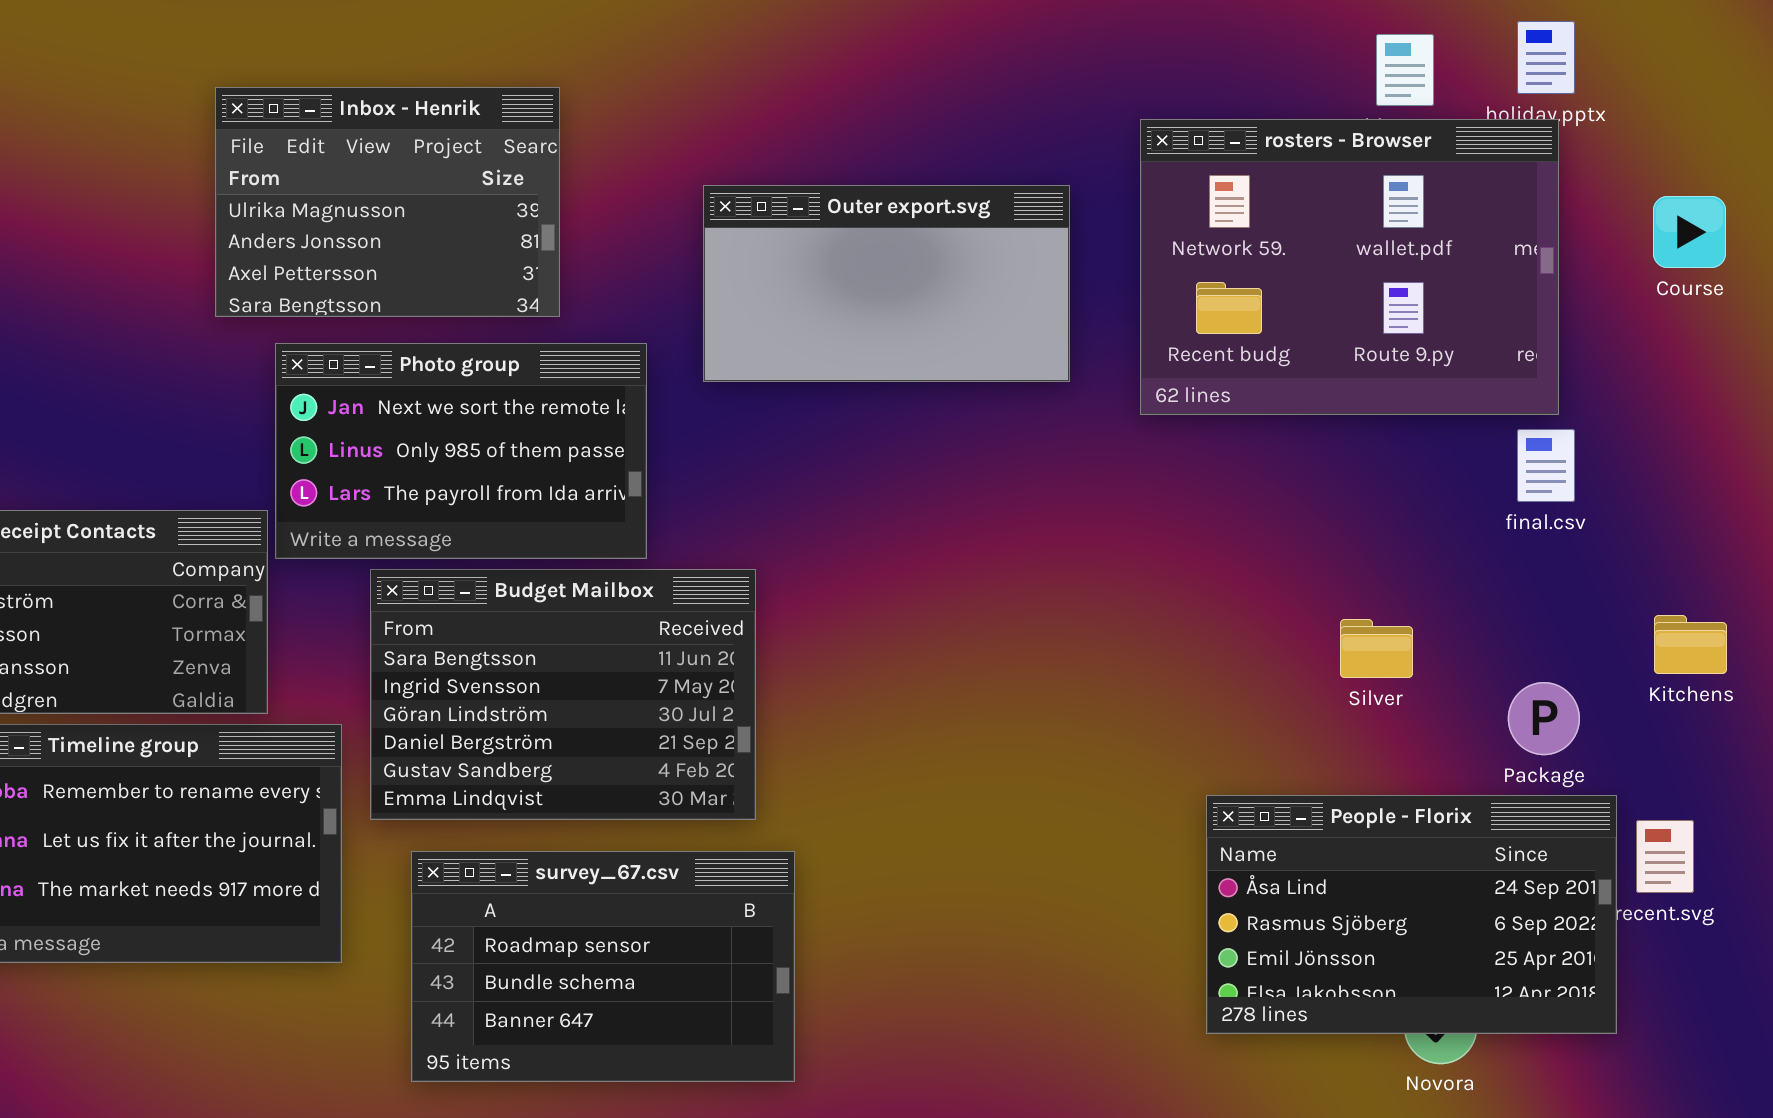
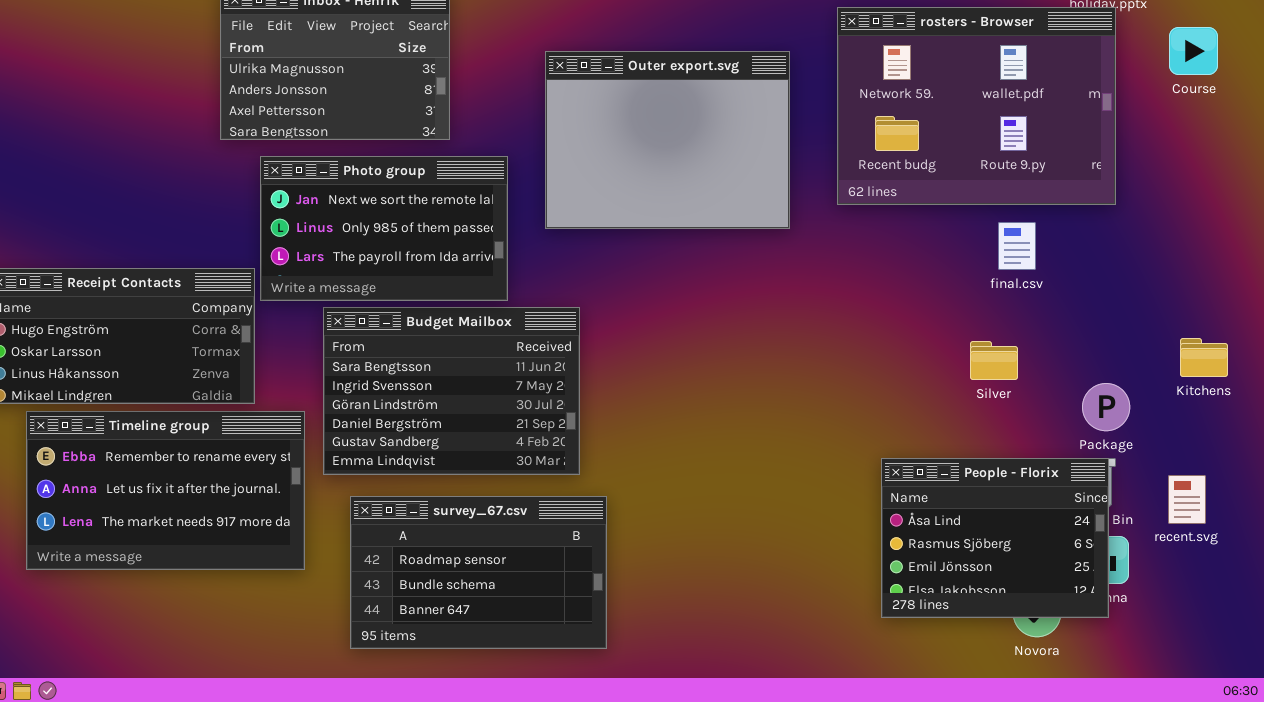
Outer export.svg: [703,185,1070,382] -> [545,51,790,229], resized
Course: [1653,196,1726,268] -> [1169,27,1218,75], moved
final.csv: [1517,429,1575,502] -> [998,222,1036,270], moved
People - Florix: [1206,795,1617,1034] -> [881,458,1109,618], resized

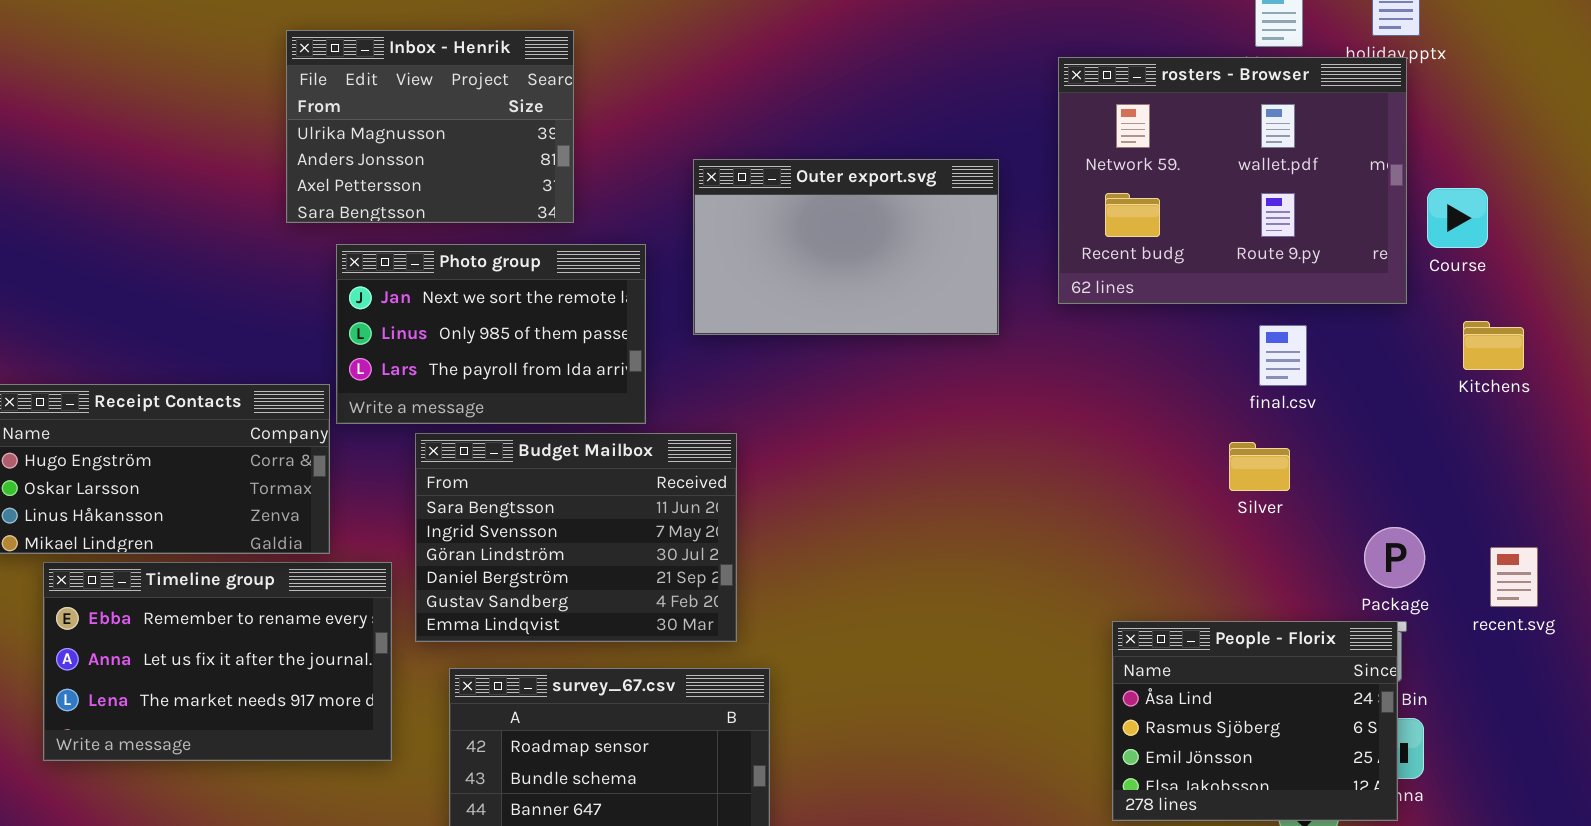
Course: [1169,27,1218,75] -> [1427,188,1488,248], moved
Outer export.svg: [545,51,790,229] -> [693,159,999,335], resized
Kitchens: [1180,338,1228,377] -> [1463,321,1524,370], moved
Silver: [970,341,1018,380] -> [1229,442,1290,491], moved
recent.svg: [1168,475,1206,524] -> [1490,547,1538,607], moved

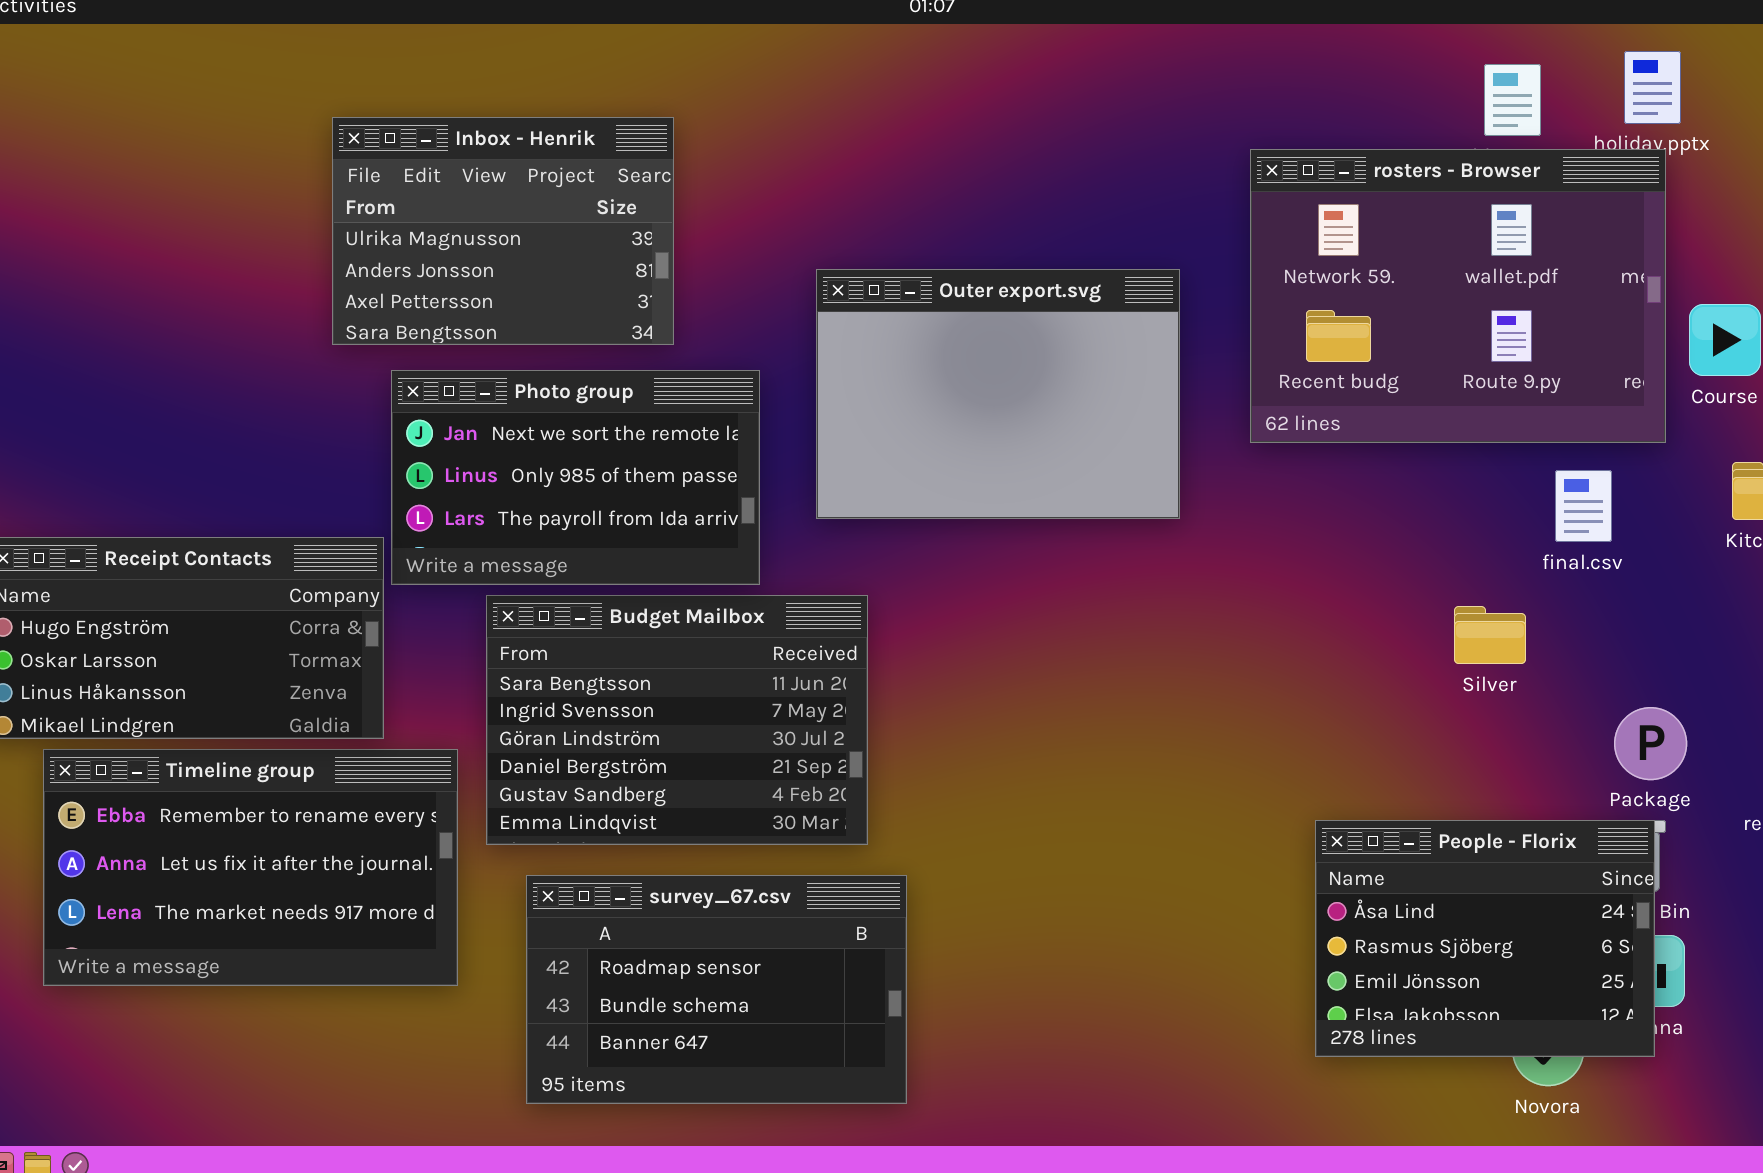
Outer export.svg: [693,159,999,335] -> [816,269,1180,519], resized
final.csv: [1259,325,1307,386] -> [1555,470,1612,542], moved

